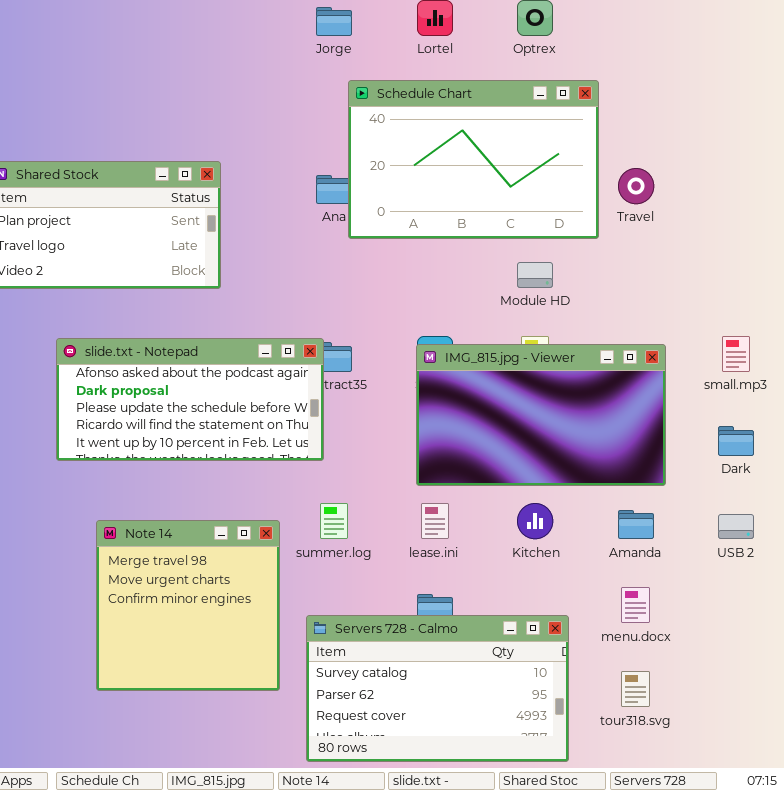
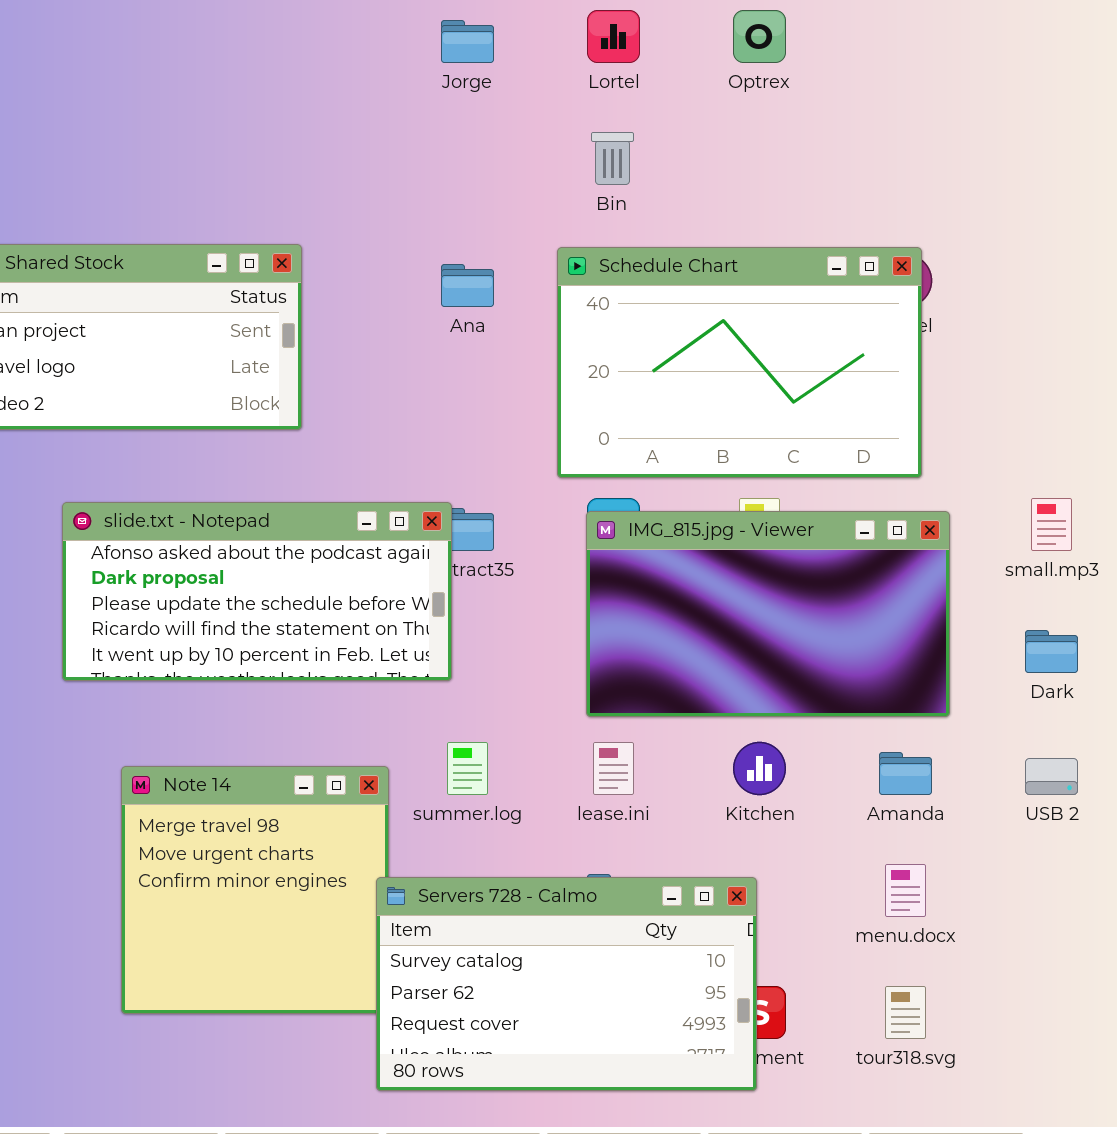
Schedule Chart: [348,80,599,239] -> [557,247,922,478], moved
Servers 728 - Calmo: [306,615,569,762] -> [376,877,757,1091], moved

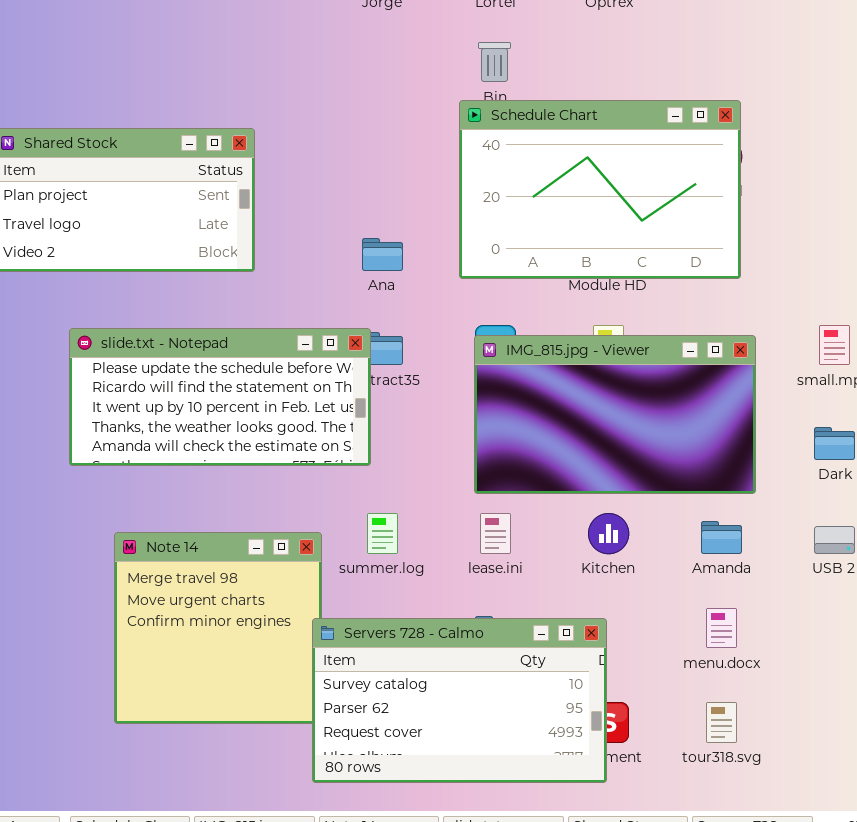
Schedule Chart: [557,247,922,478] -> [459,100,741,279], moved
Ana: [441,264,494,307] -> [362,238,403,271], moved
slide.txt - Notepad: [62,502,452,681] -> [69,328,371,466], scrolled down 2 rows

